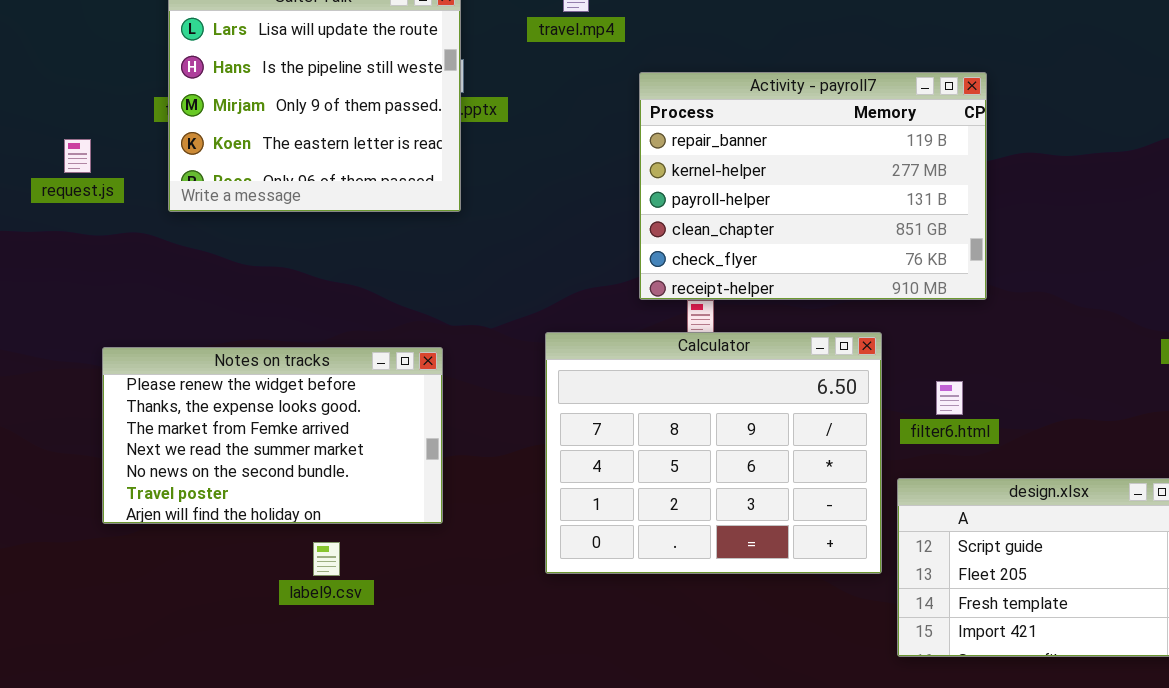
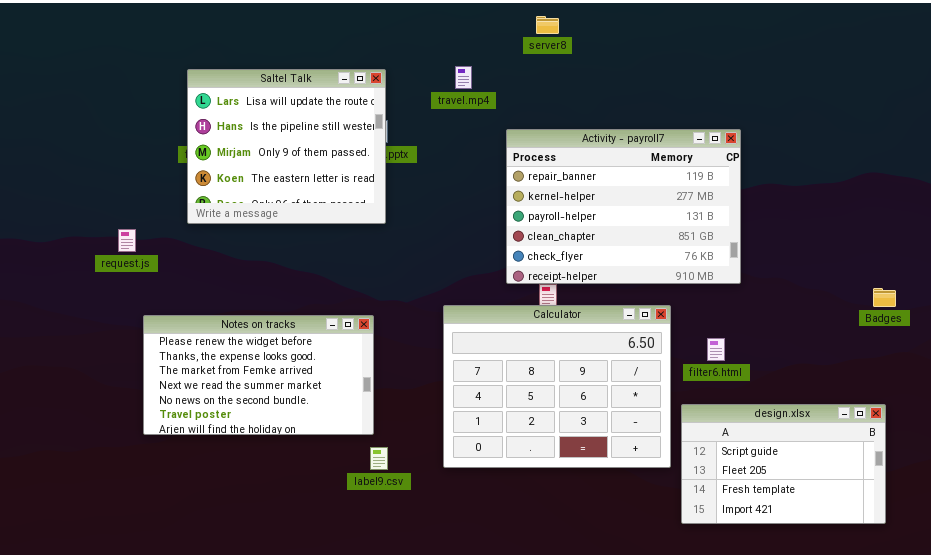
request.js: [64,139,91,173] -> [118,229,136,252], moved
label9.csv: [313,542,340,576] -> [370,447,388,470], moved

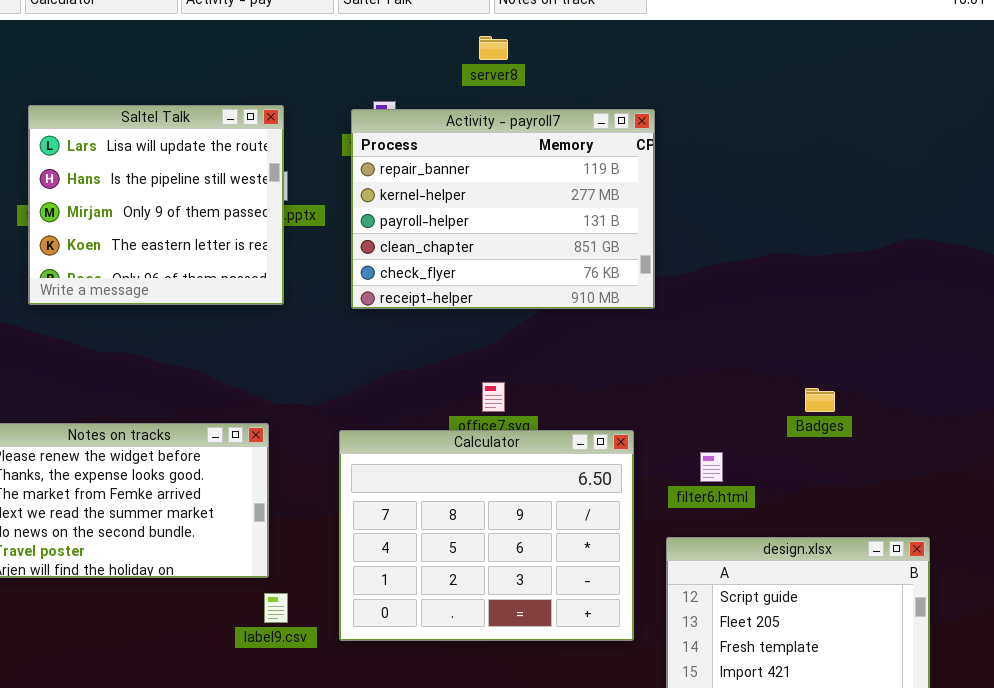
Activity - payroll7: [506,129,741,284] -> [351,109,655,309], moved
Badges: [873,288,896,307] -> [805,388,835,412], moved
Calculator: [443,305,671,468] -> [339,430,634,641], moved

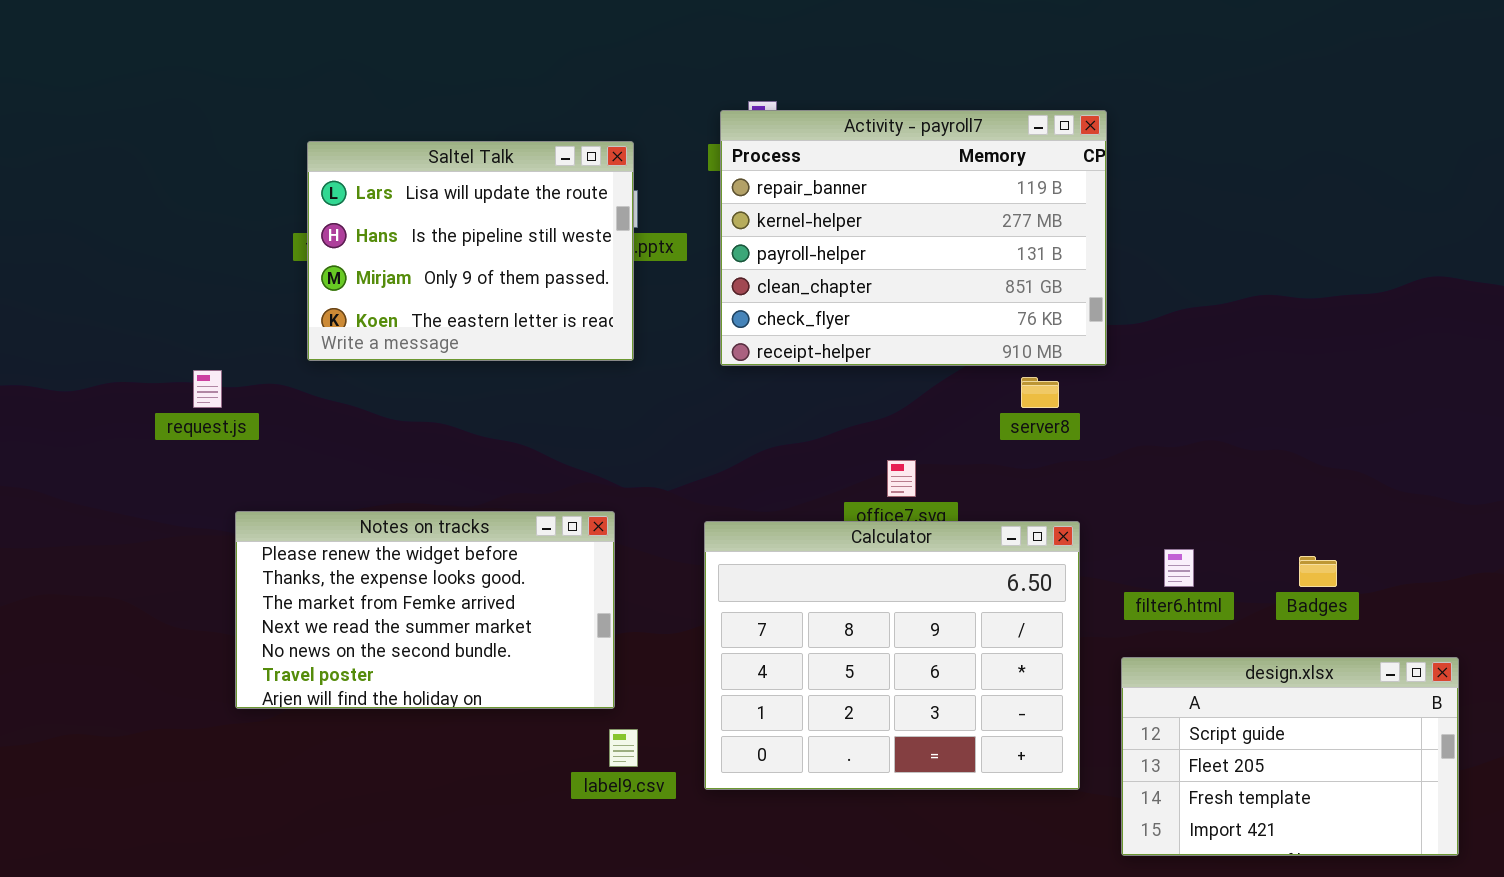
server8: [479,36,508,60] -> [1021,377,1059,408], moved
Saltel Talk: [28,105,284,305] -> [307,141,634,361], resized
Badges: [805,388,835,412] -> [1299,556,1337,587], moved

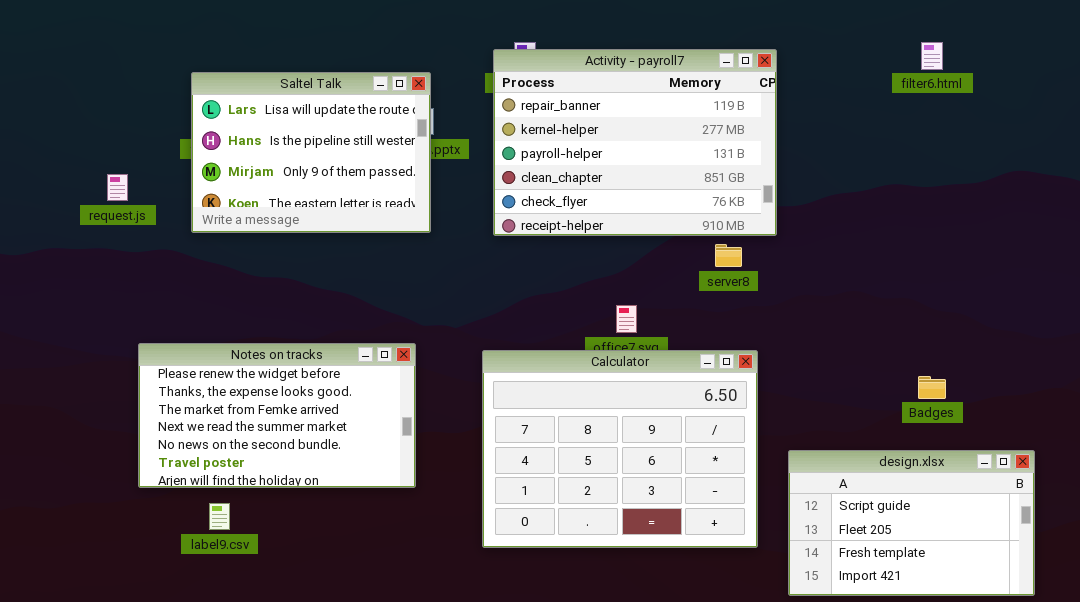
request.js: [193,370,222,408] -> [107,174,128,201], moved
filter6.html: [1164,549,1194,587] -> [921,42,943,70], moved
label9.csv: [609,729,638,767] -> [209,503,230,530], moved

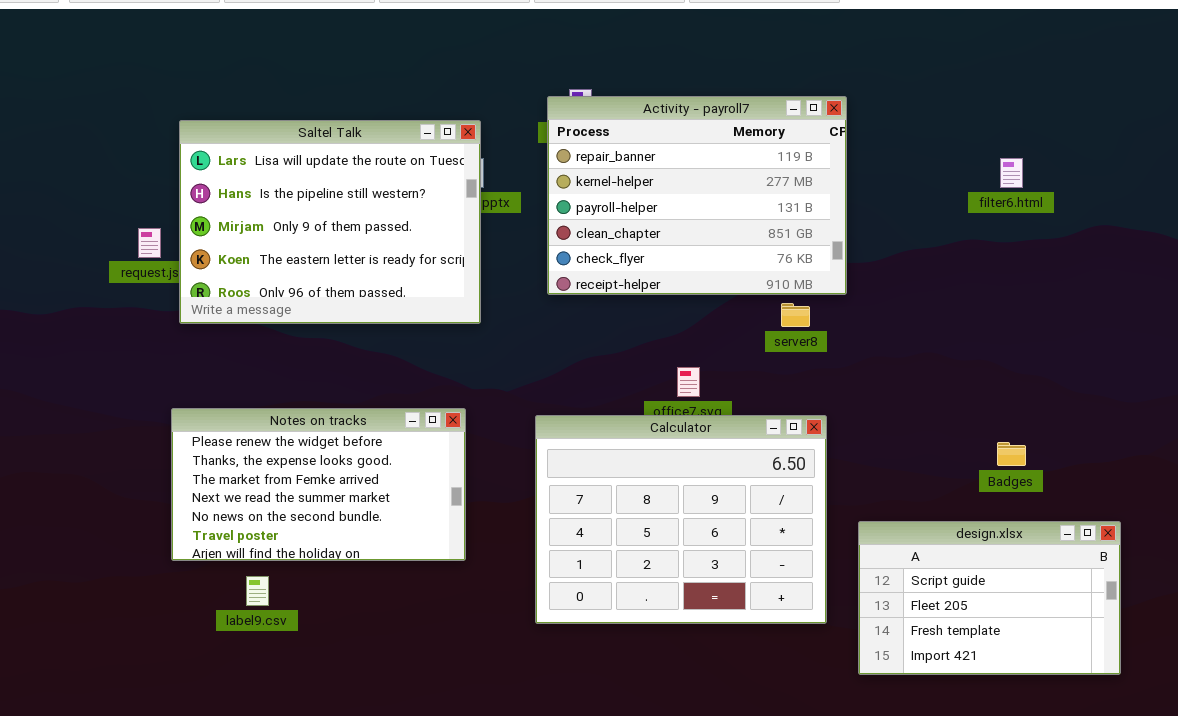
filter6.html: [921,42,943,70] -> [1000,158,1023,188], moved
Saltel Talk: [191,72,431,233] -> [179,120,481,324], resized

